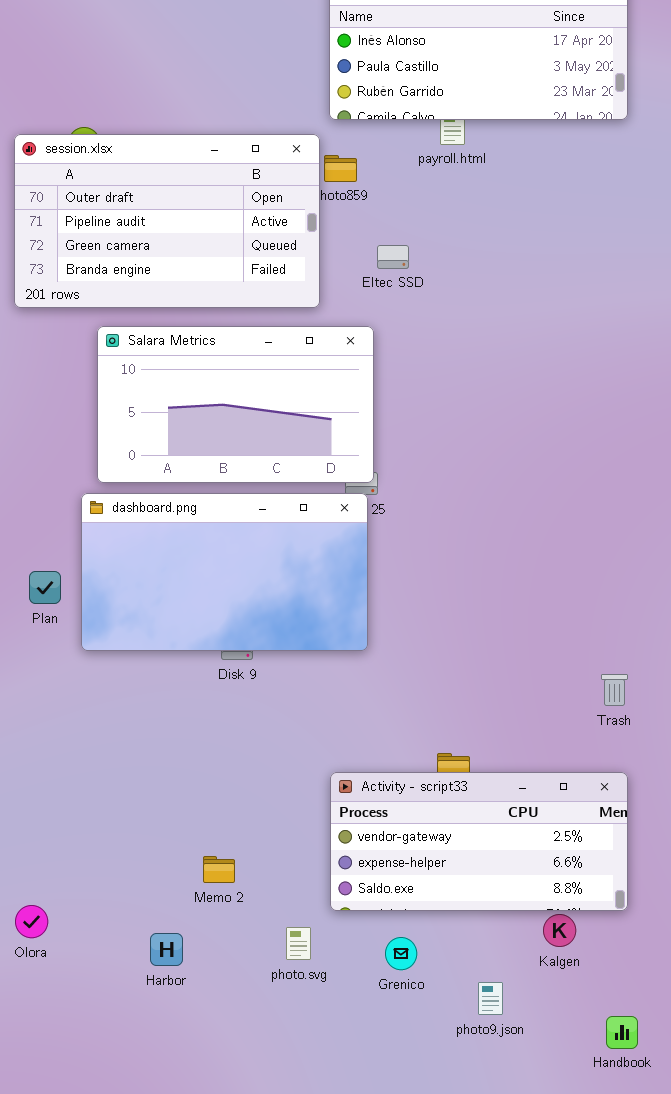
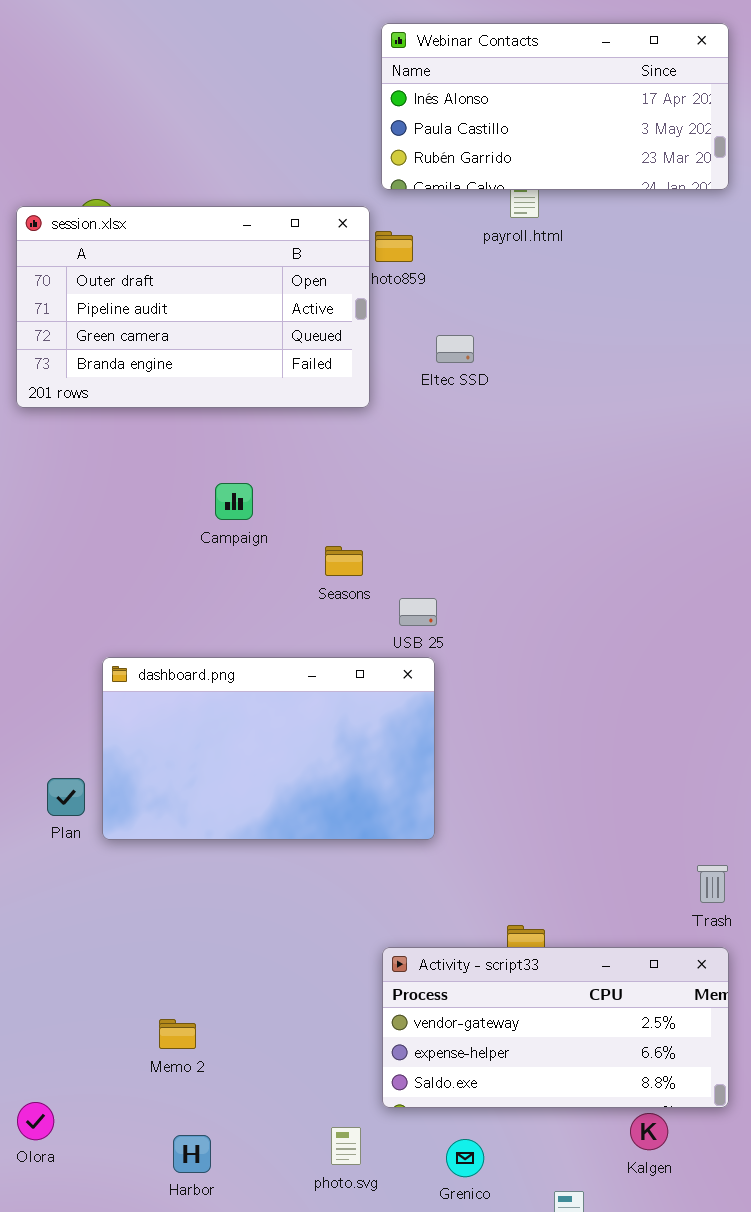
Salara Metrics: [97,326,374,483] -> none, closed
dashboard.png: [81,493,368,651] -> [102,657,435,840], moved
Plan: [29,571,61,604] -> [47,778,85,816], moved
Trash: [601,674,628,706] -> [697,865,728,903], moved
Memo 2: [203,856,235,883] -> [159,1019,196,1049], moved

